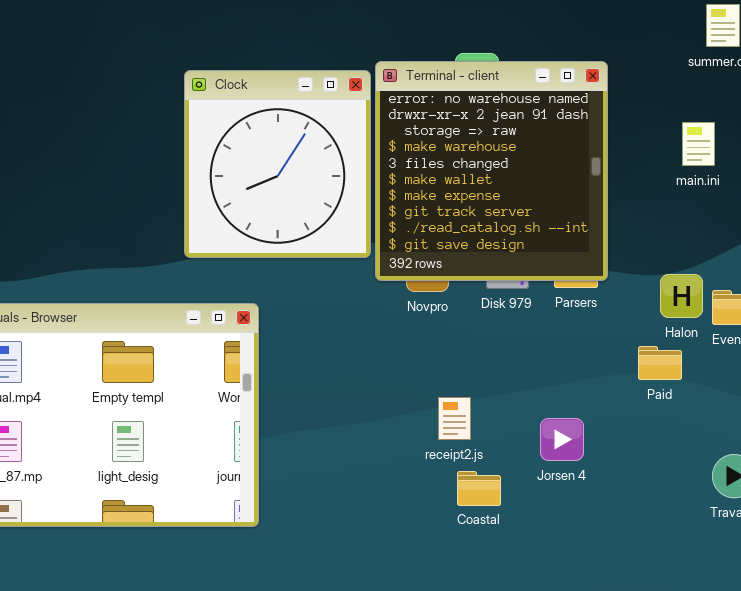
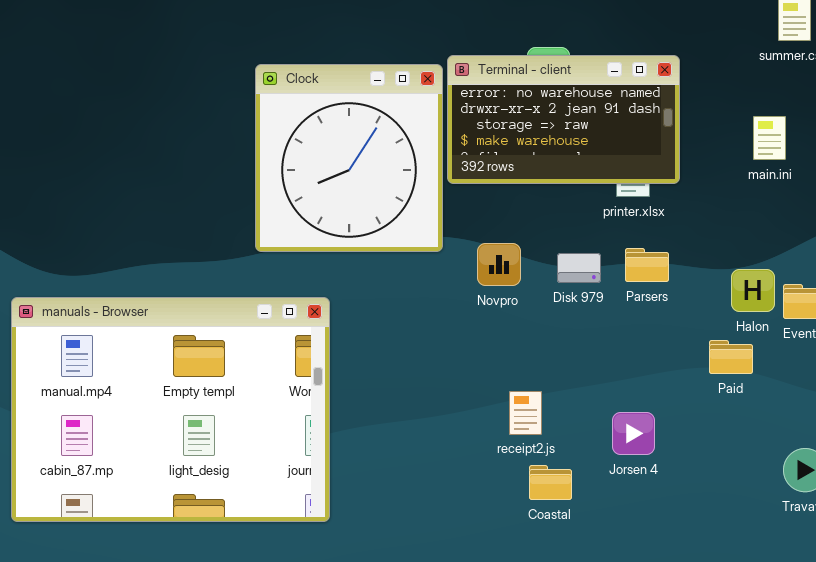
Terminal - client: [375,61,608,281] -> [447,55,680,184], resized

